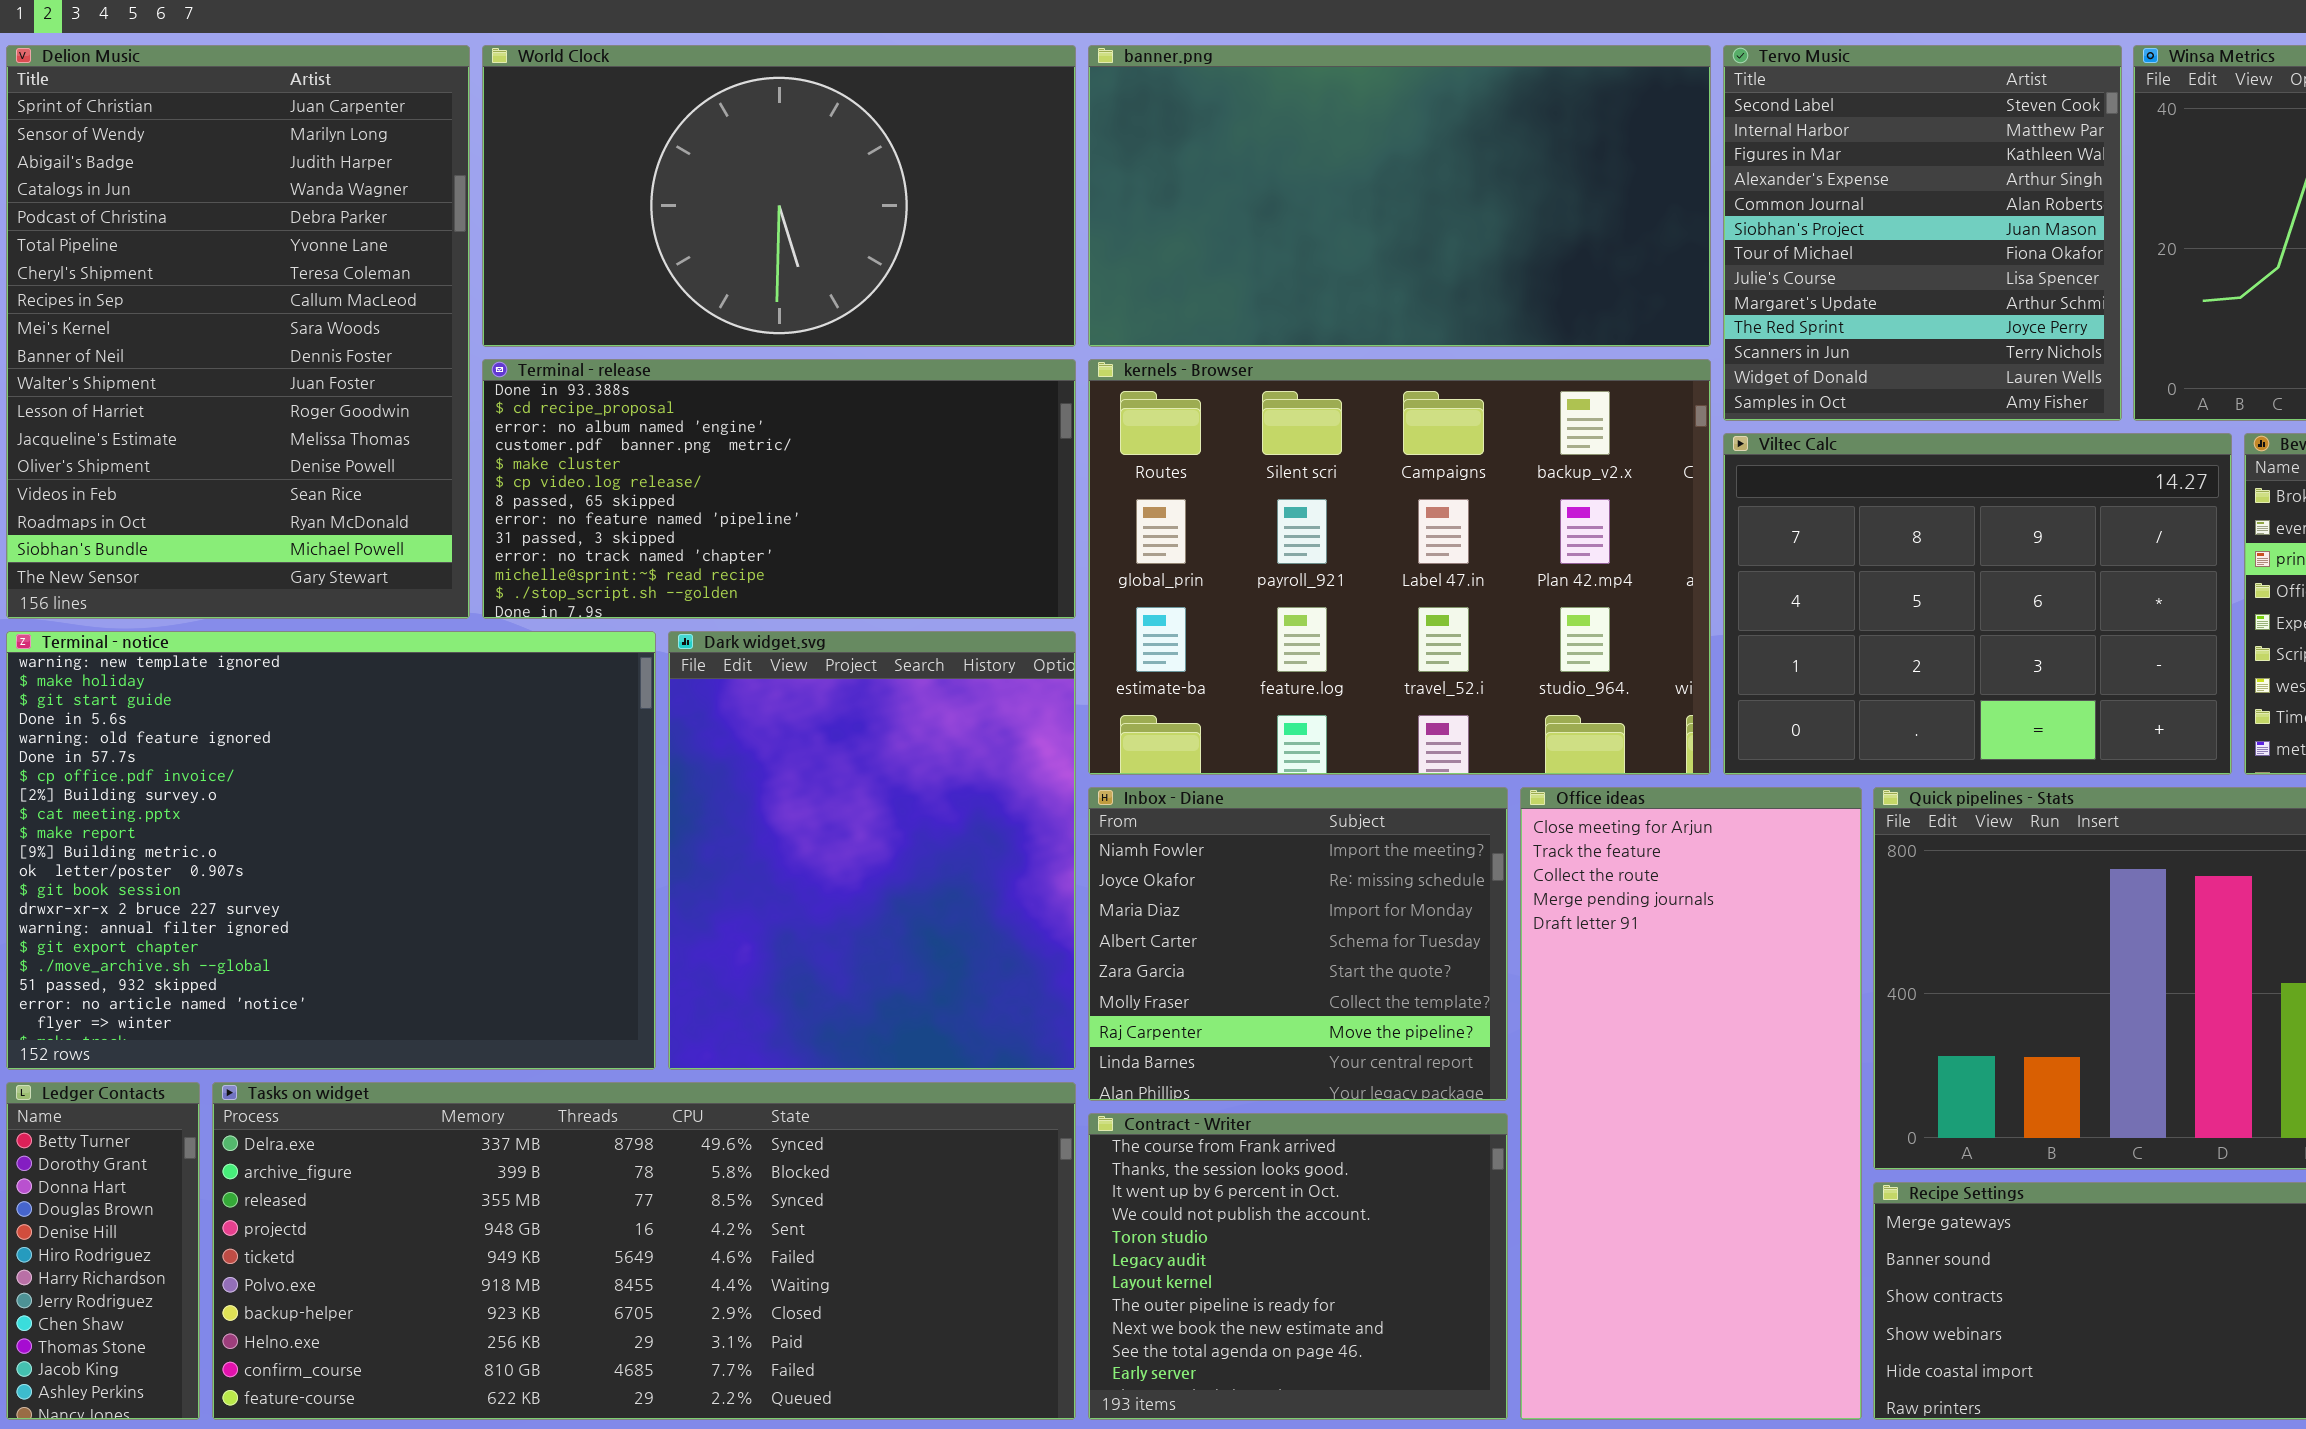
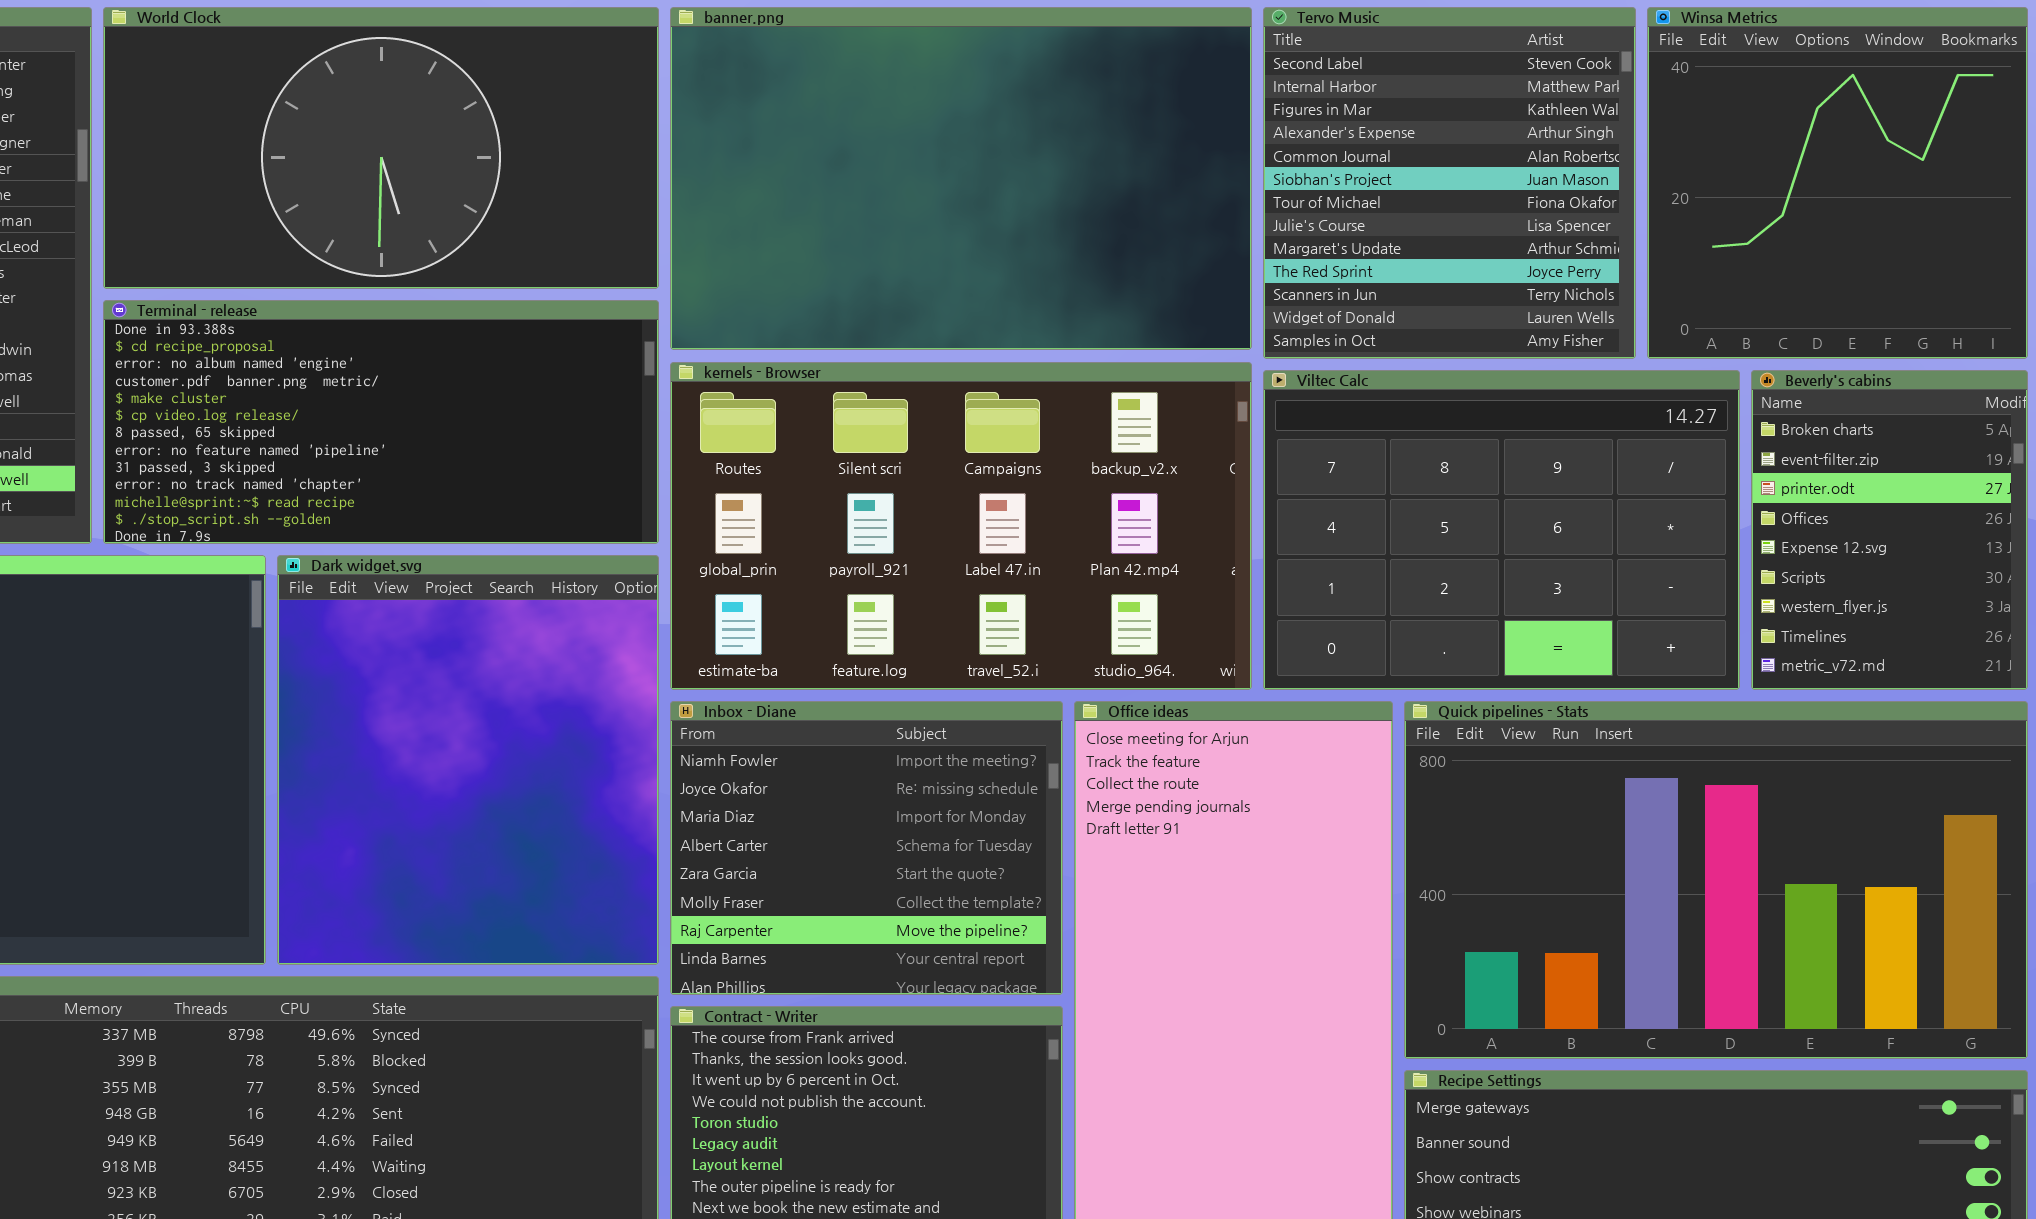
banner.png: [1088,45,1711,347] -> [670,7,1252,350], resized
kernels - Browser: [1088,359,1711,775] -> [670,362,1252,690], resized

